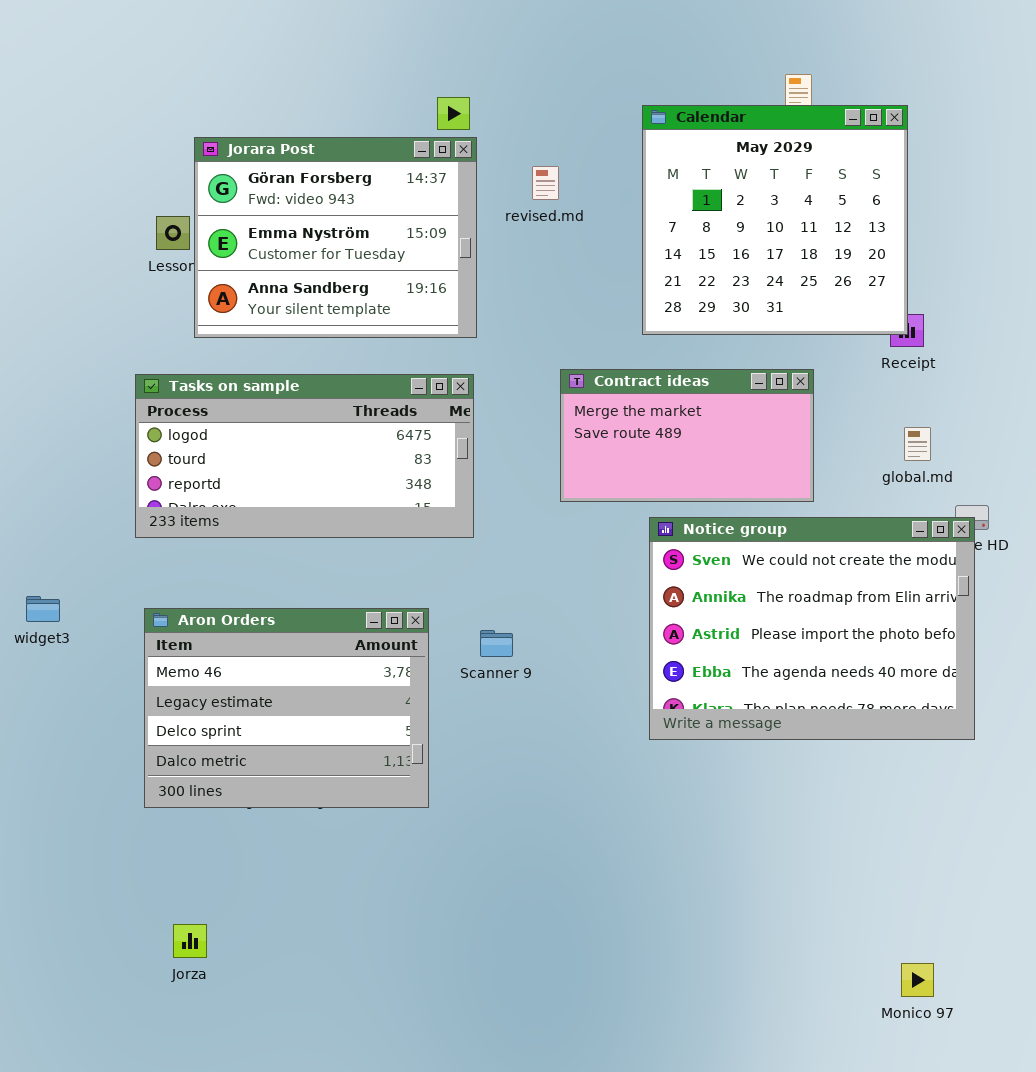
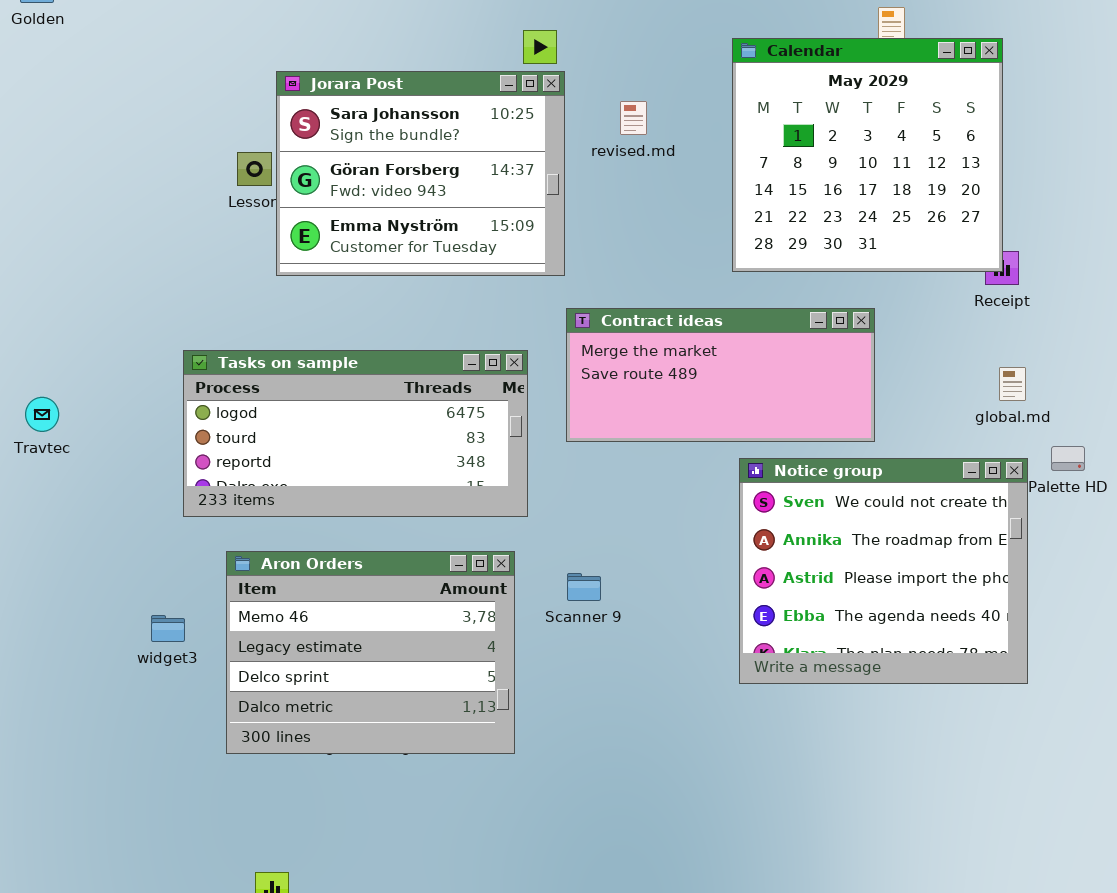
Jorara Post: [194,137,477,338] -> [276,71,565,276], scrolled up 1 row
Contract ideas: [560,369,814,502] -> [566,308,875,442], moved, resized
Tasks on sample: [135,374,474,538] -> [183,350,528,517], moved
Notice group: [649,517,975,740] -> [739,458,1028,684], resized
widget3: [26,596,60,622] -> [151,615,185,642], moved

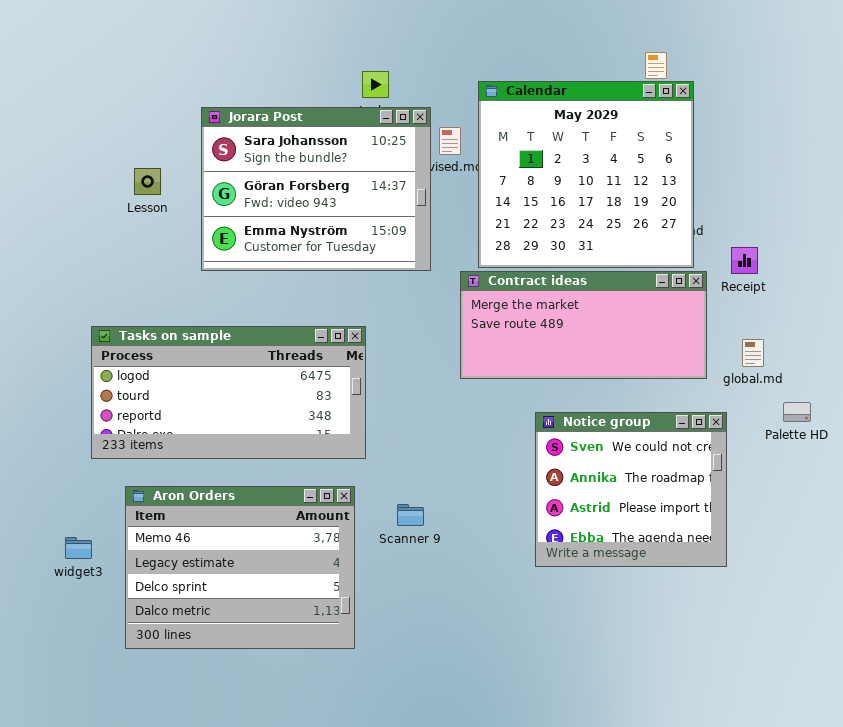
Calendar: [732,38,1003,272] -> [478,81,694,268], moved
Jorara Post: [276,71,565,276] -> [201,107,431,271], moved
Contract ideas: [566,308,875,442] -> [460,271,707,379], moved
Notice group: [739,458,1028,684] -> [535,412,727,567], resized

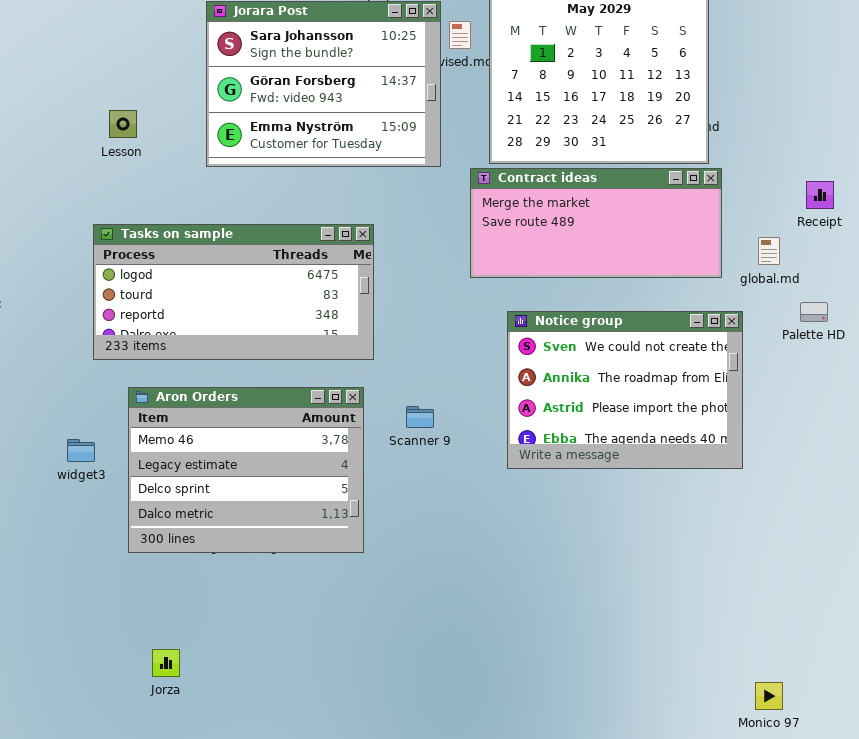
Lesson: [134,168,161,195] -> [109,110,137,138], moved
Receipt: [731,247,758,274] -> [806,181,834,209], moved
Notice group: [535,412,727,567] -> [507,311,743,469], resized

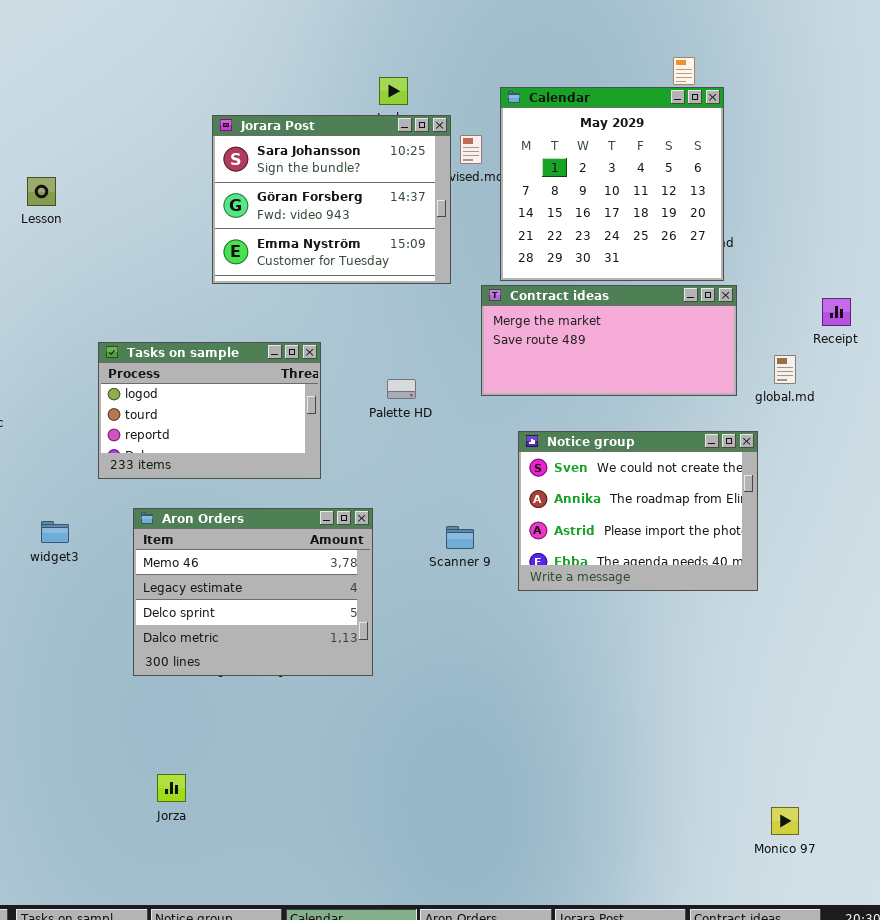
Lesson: [109,110,137,138] -> [27,177,56,206], moved
Tasks on sample: [93,224,374,360] -> [98,342,321,479], resized
Palette HD: [800,302,828,322] -> [387,379,416,399], moved
Scanner 9: [406,406,434,428] -> [446,526,474,549], moved
widget3: [67,439,95,462] -> [41,521,69,543], moved

